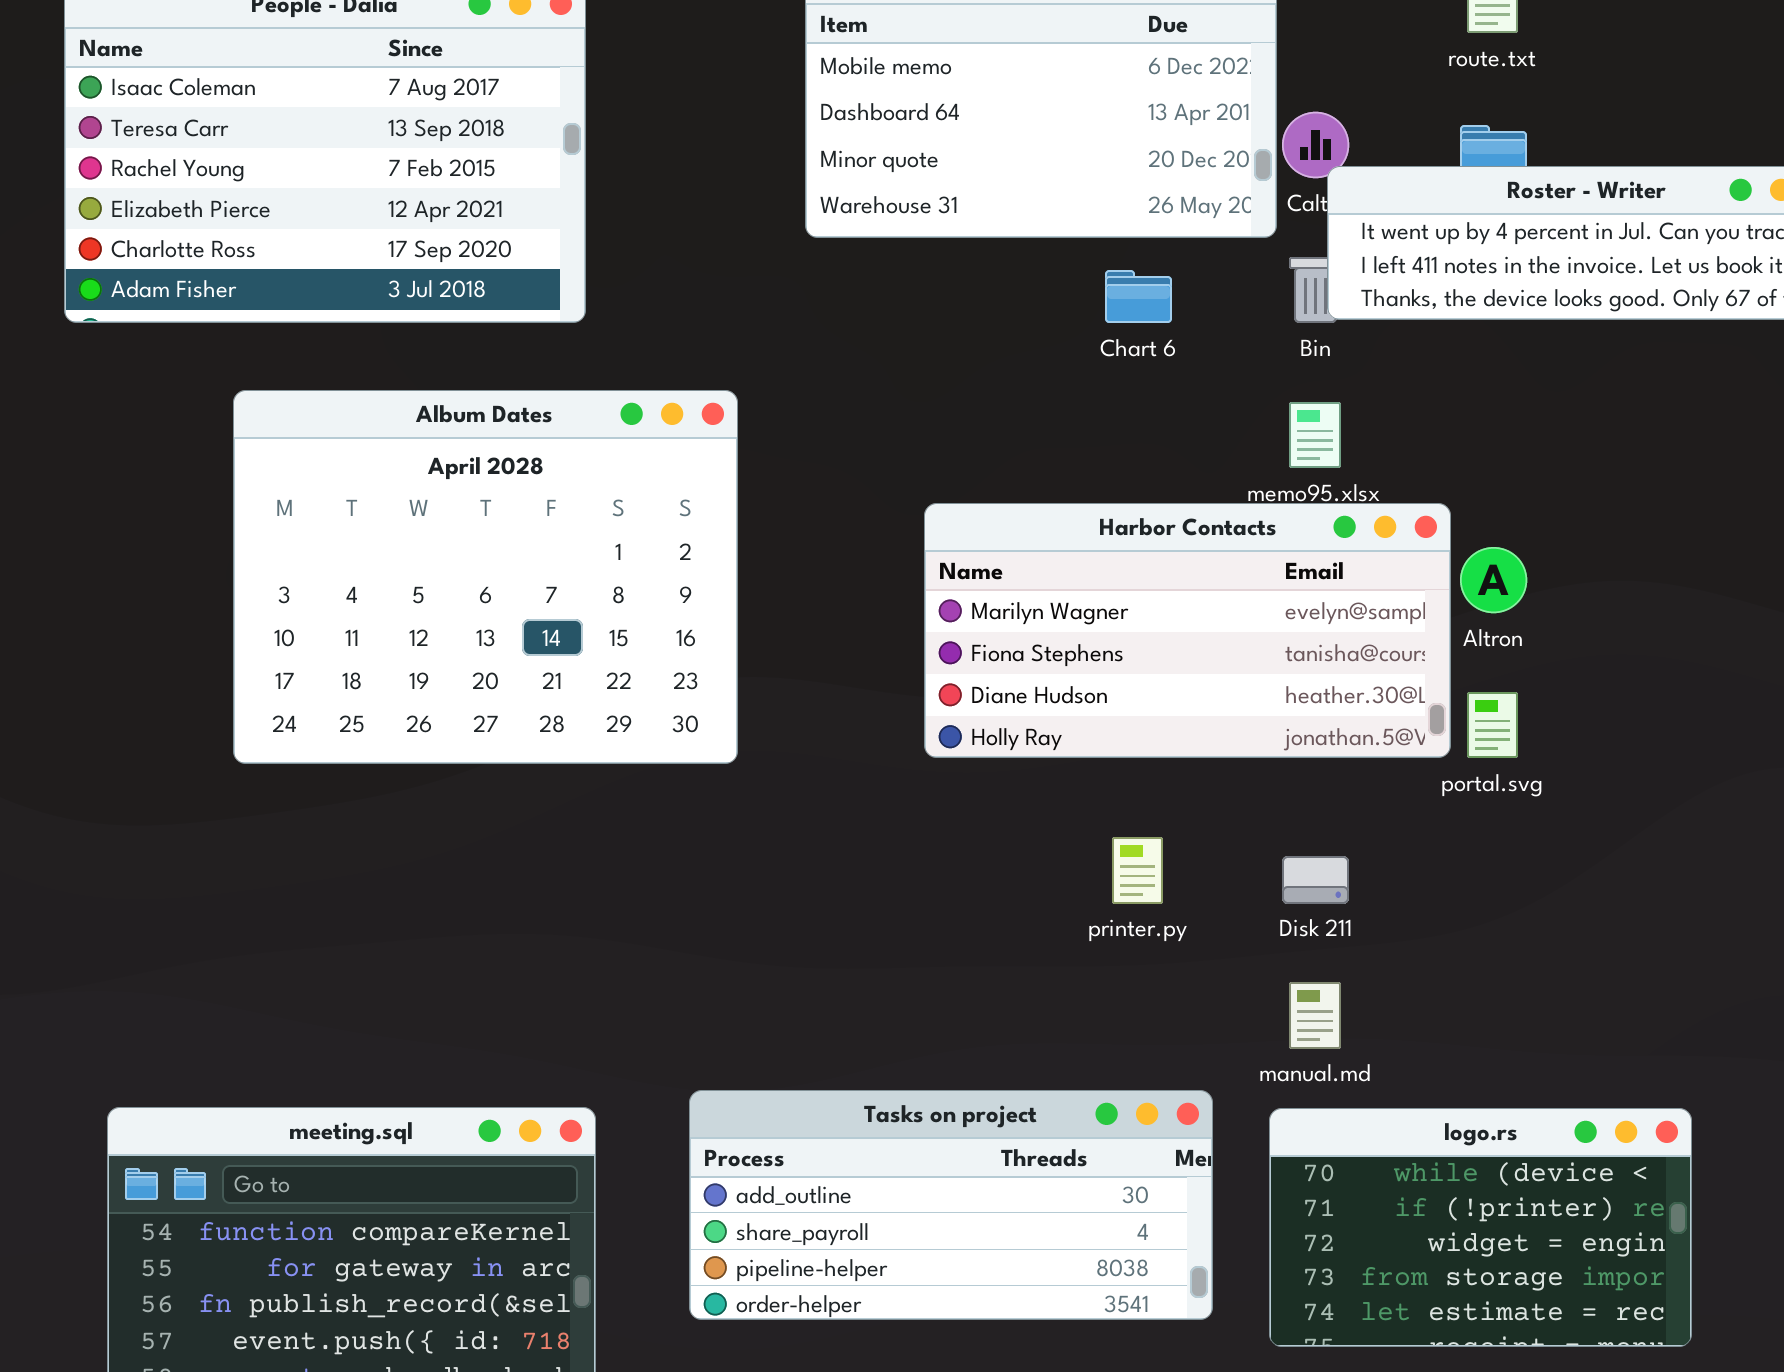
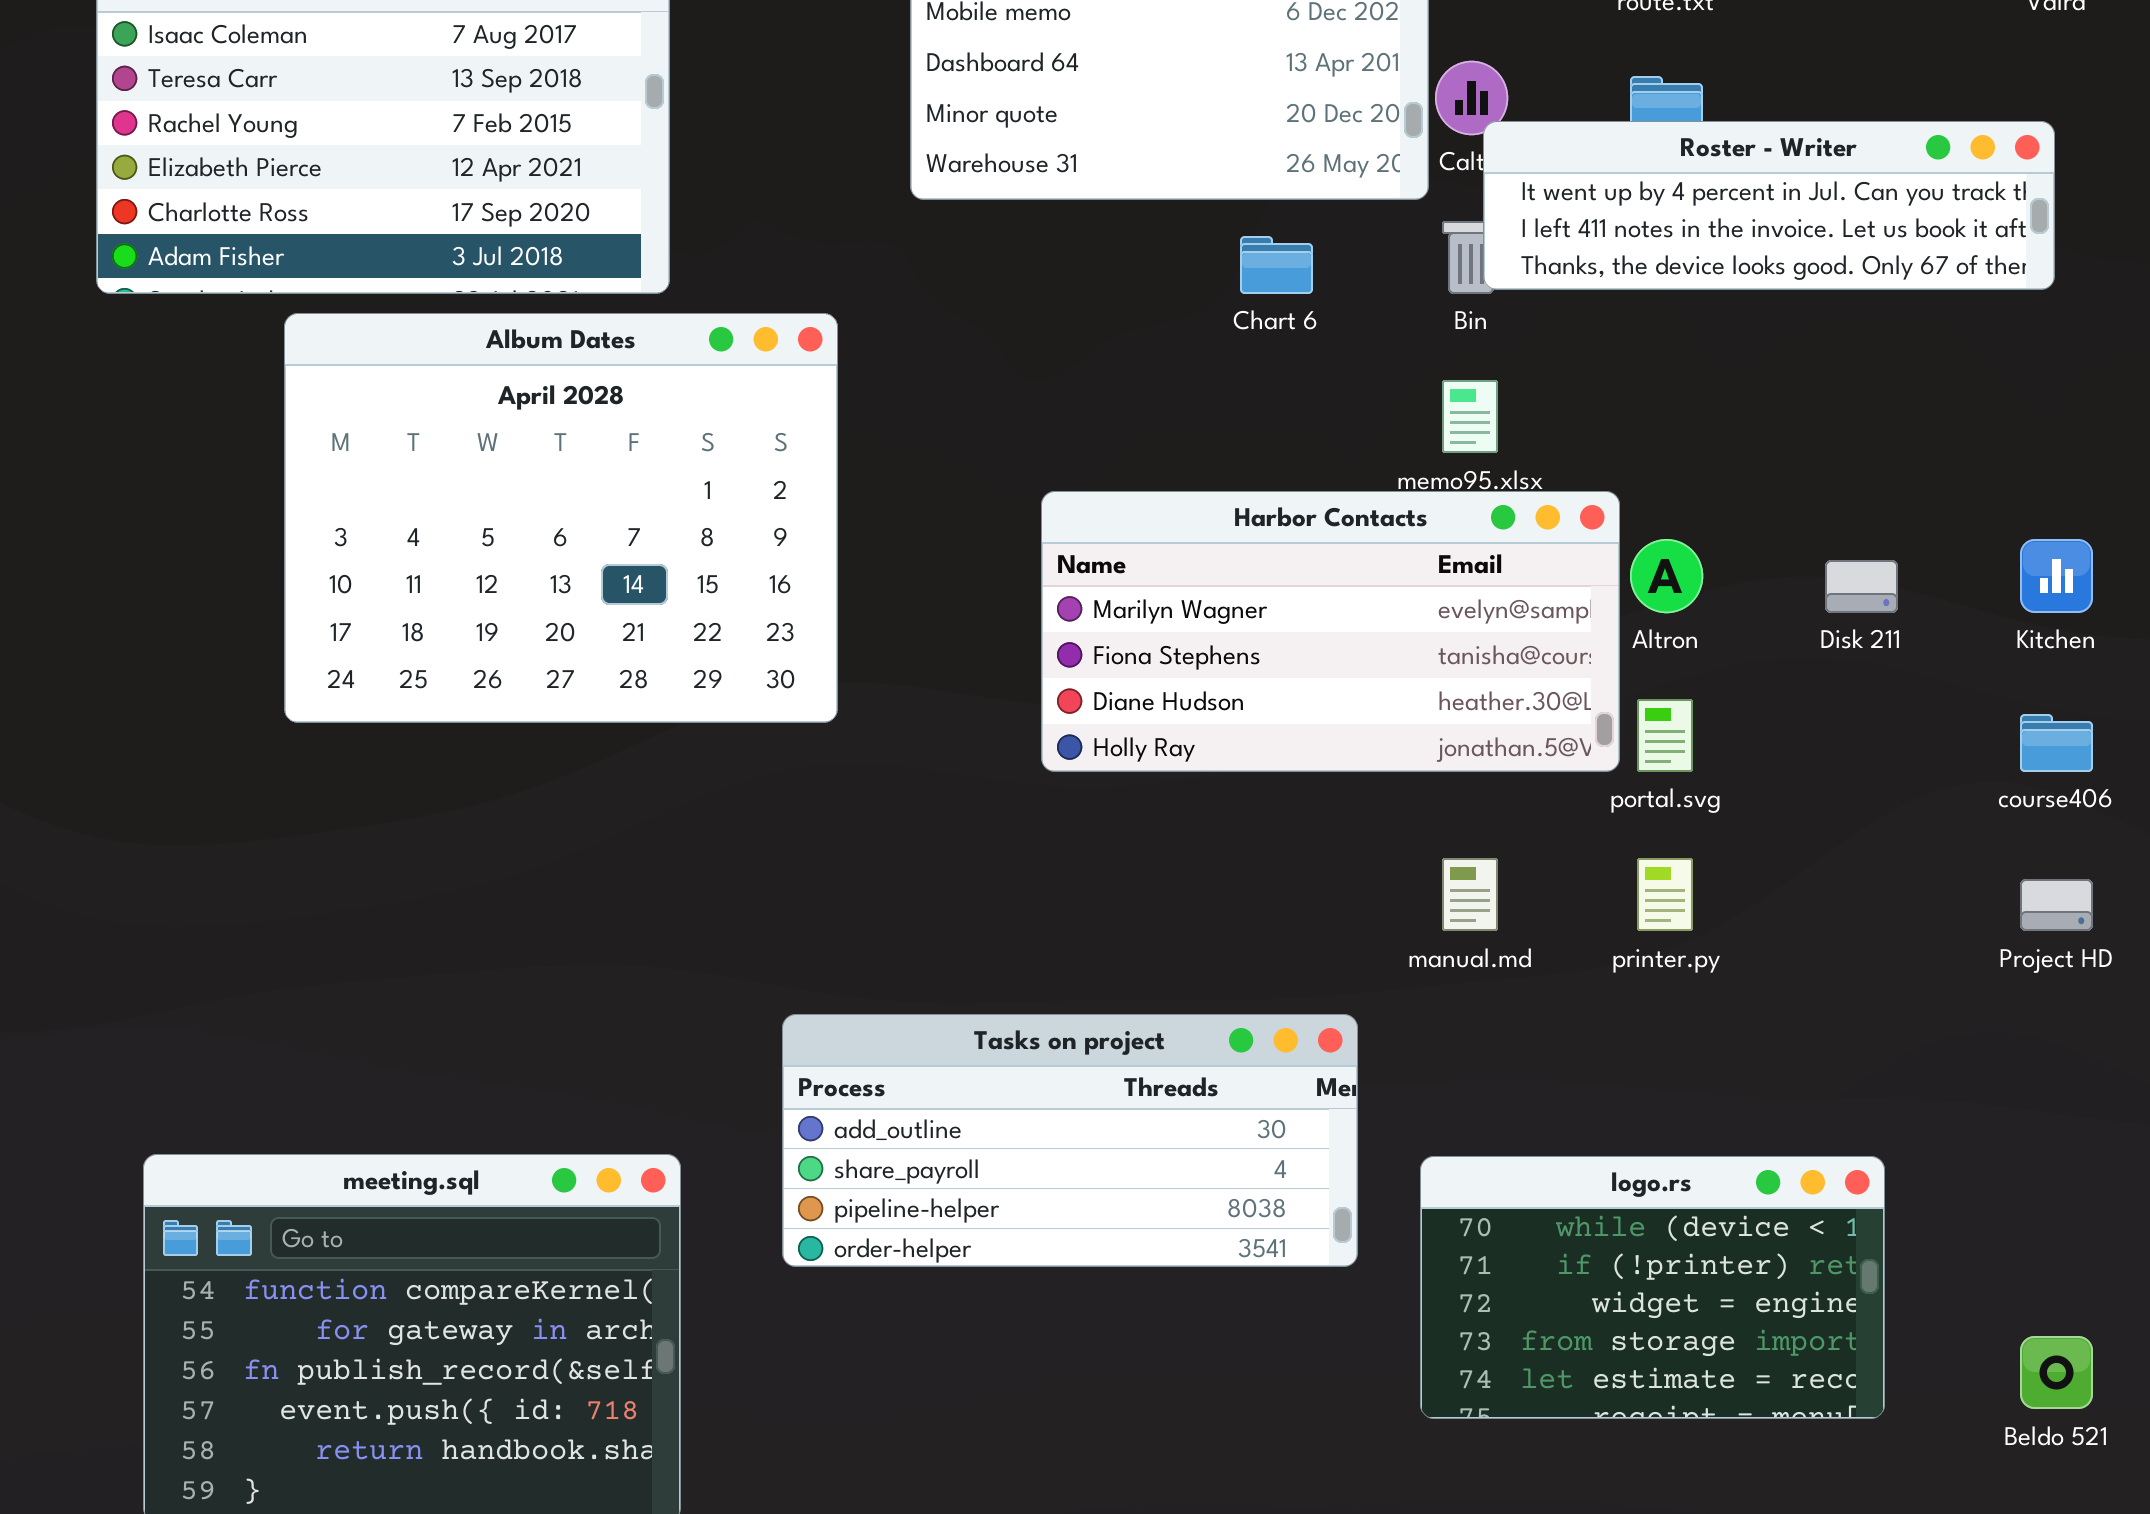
Album Dates: [233,390,738,764] -> [284,313,838,723], moved
printer.py: [1112,837,1163,904] -> [1637,858,1693,931], moved
Disk 211: [1282,856,1349,904] -> [1825,560,1898,613], moved
manual.md: [1289,982,1341,1049] -> [1442,858,1498,931], moved
Tasks on project: [689,1090,1213,1320] -> [782,1014,1358,1267], moved

